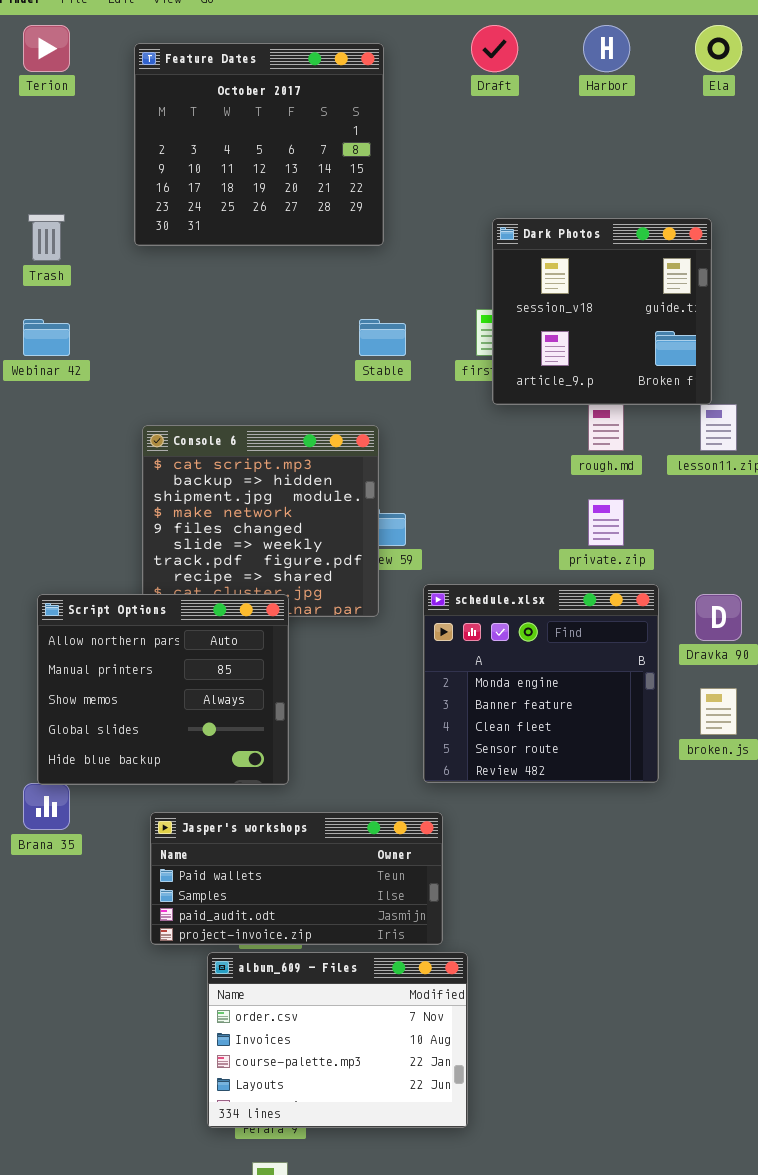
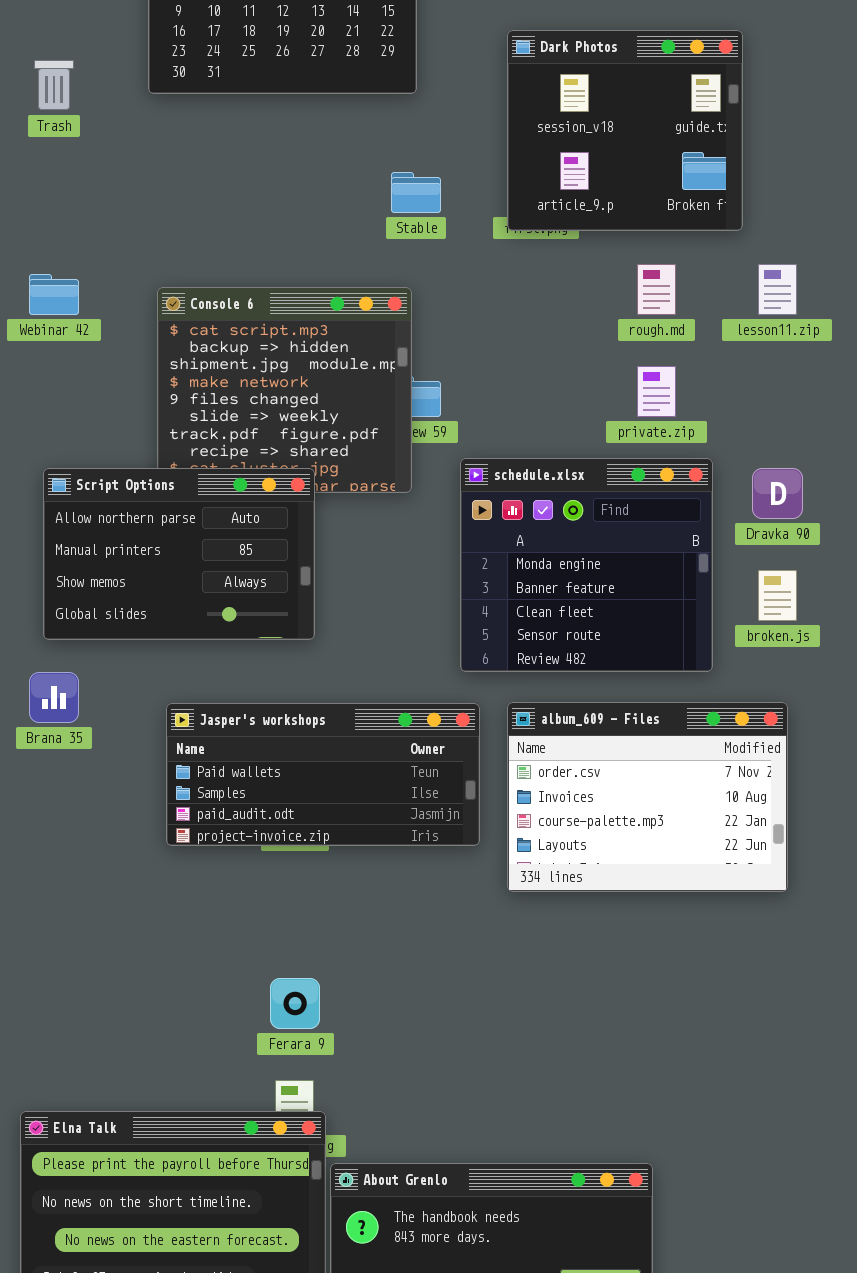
Dark Photos: [492,218,712,405] -> [507,30,743,231], moved
Webinar 42: [23,319,70,356] -> [29,274,79,315], moved
Script Options: [37,594,289,785] -> [43,468,315,640], resized
album_609 - Files: [207,952,468,1128] -> [507,702,788,892], moved

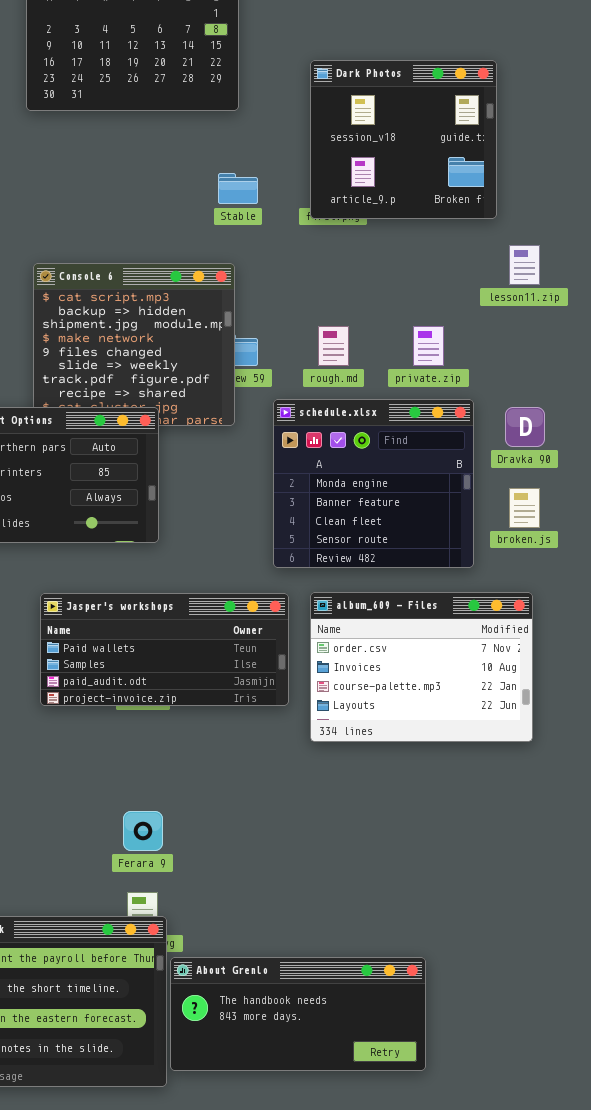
rough.md: [637,264,676,315] -> [318,326,349,366], moved

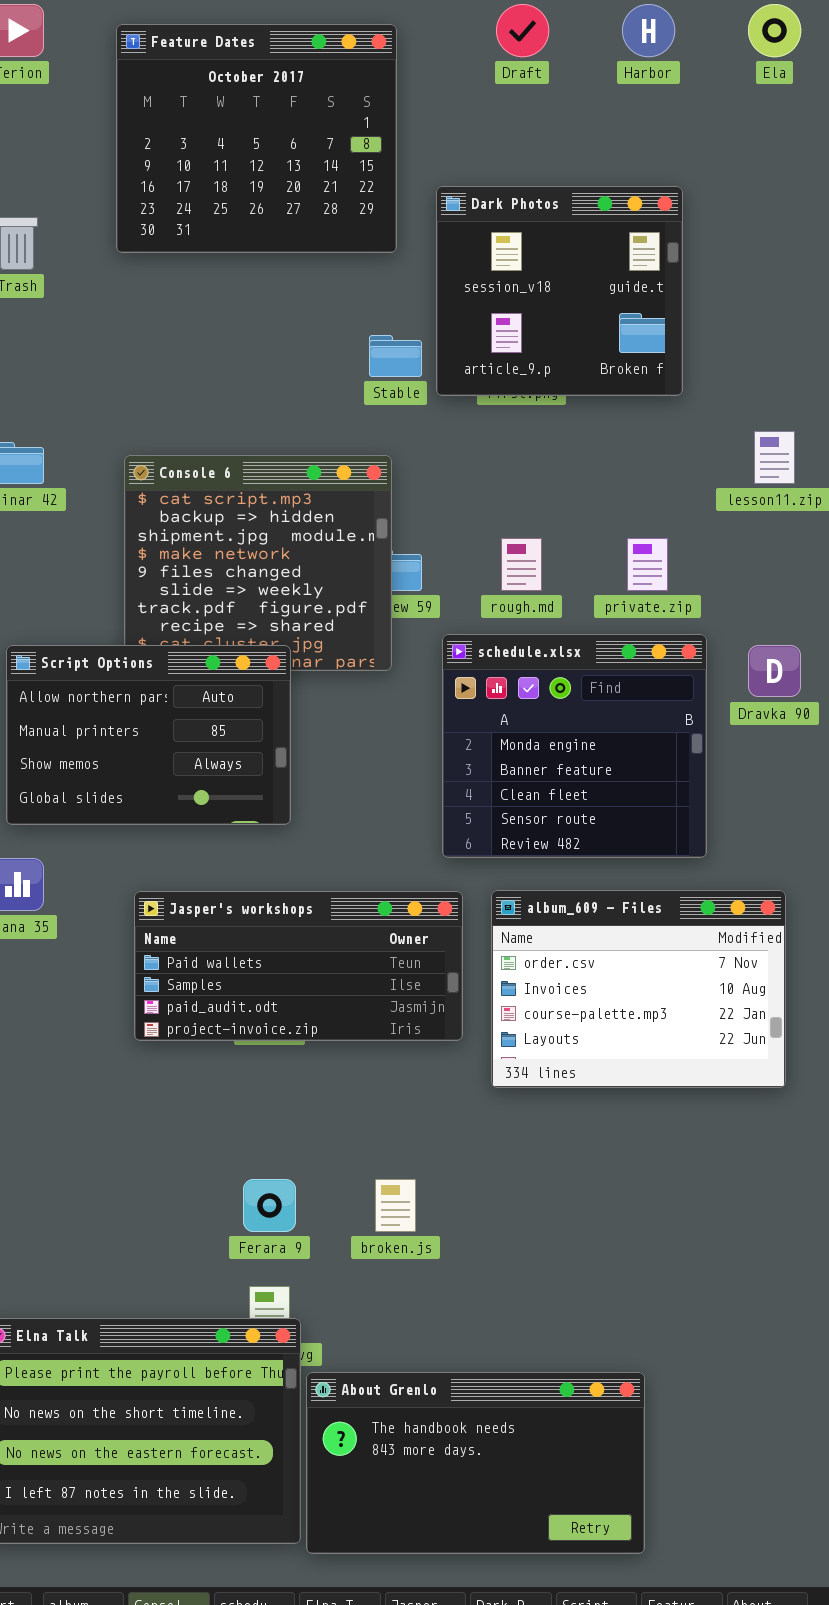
Dark Photos: [310,60,497,219] -> [436,186,683,396], moved
broken.js: [509,488,540,528] -> [375,1179,416,1232], moved
About Grenlo: [170,957,426,1071] -> [306,1372,645,1554], resized

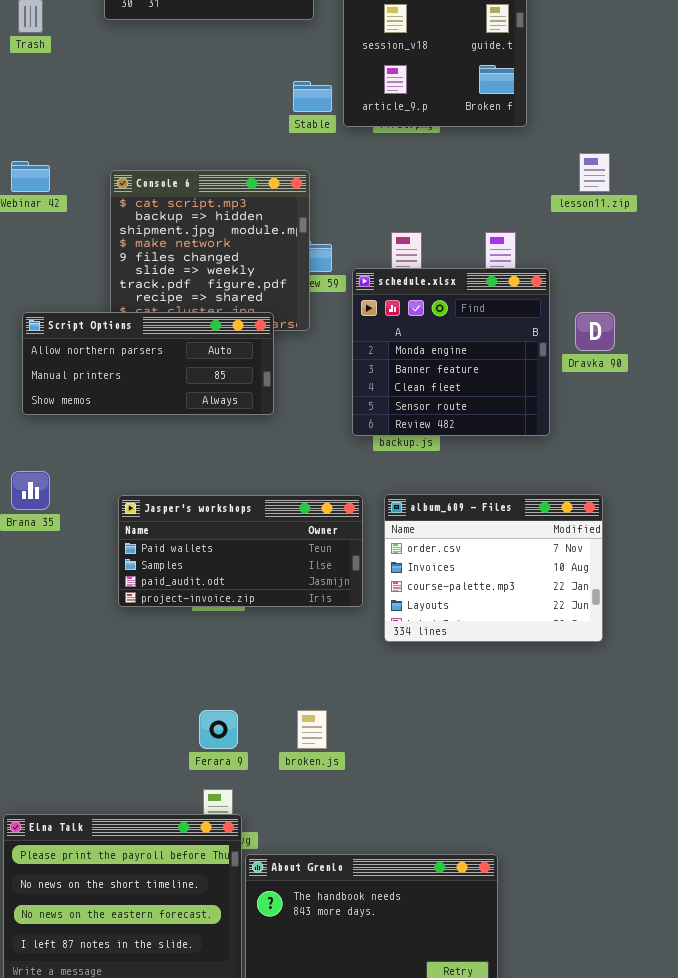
schedule.xlsx: [442,634,707,858] -> [352,268,550,436], moved
Script Options: [6,645,291,825] -> [22,312,274,415], resized

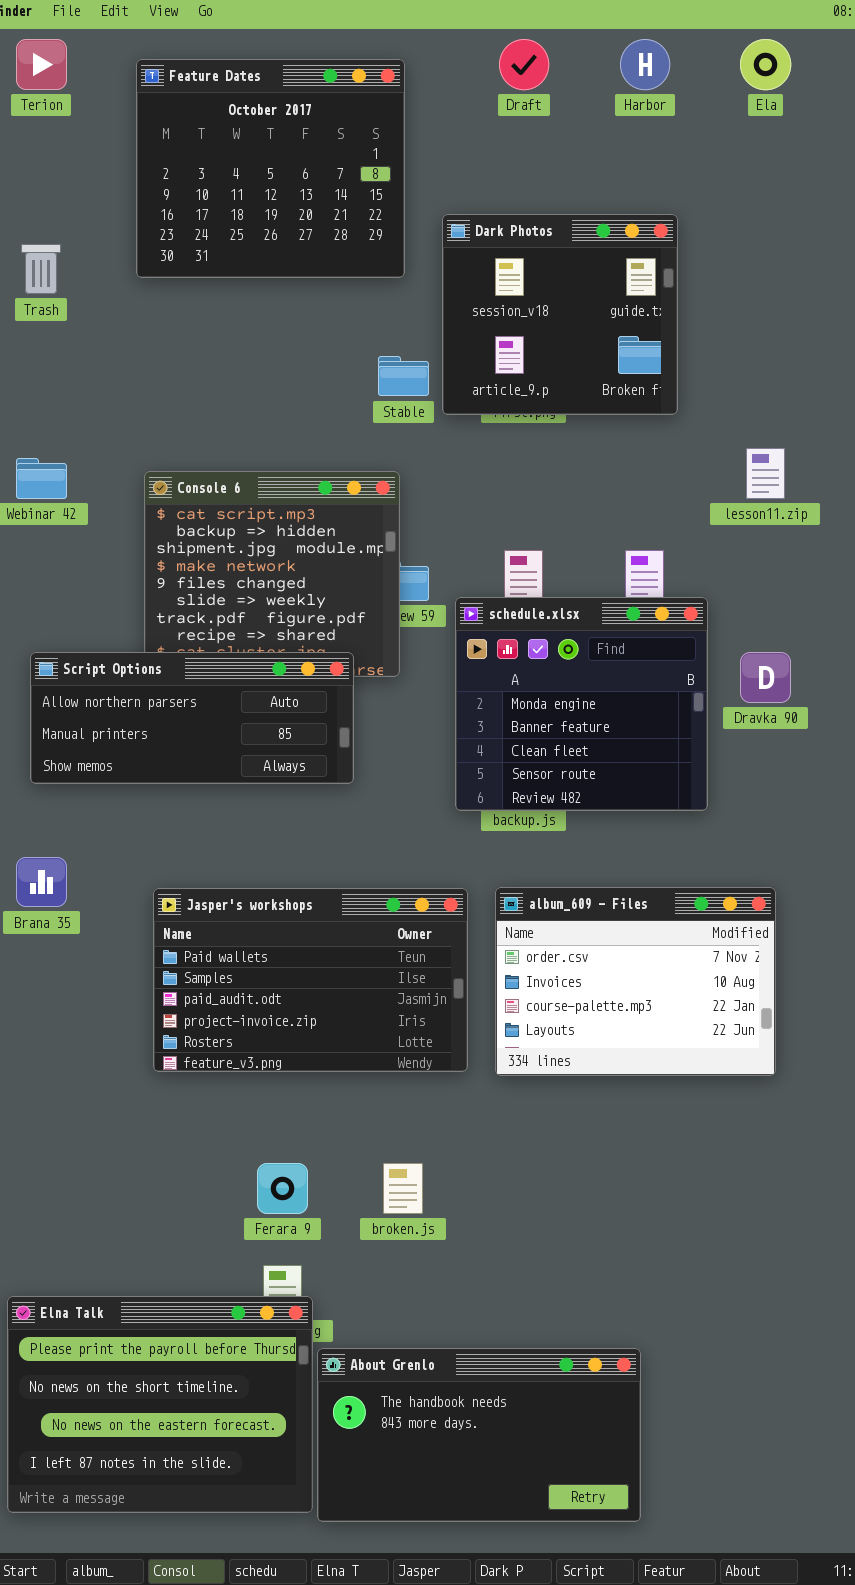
Jasper's workshops: [118,495,363,607] -> [153,888,468,1072], resized

